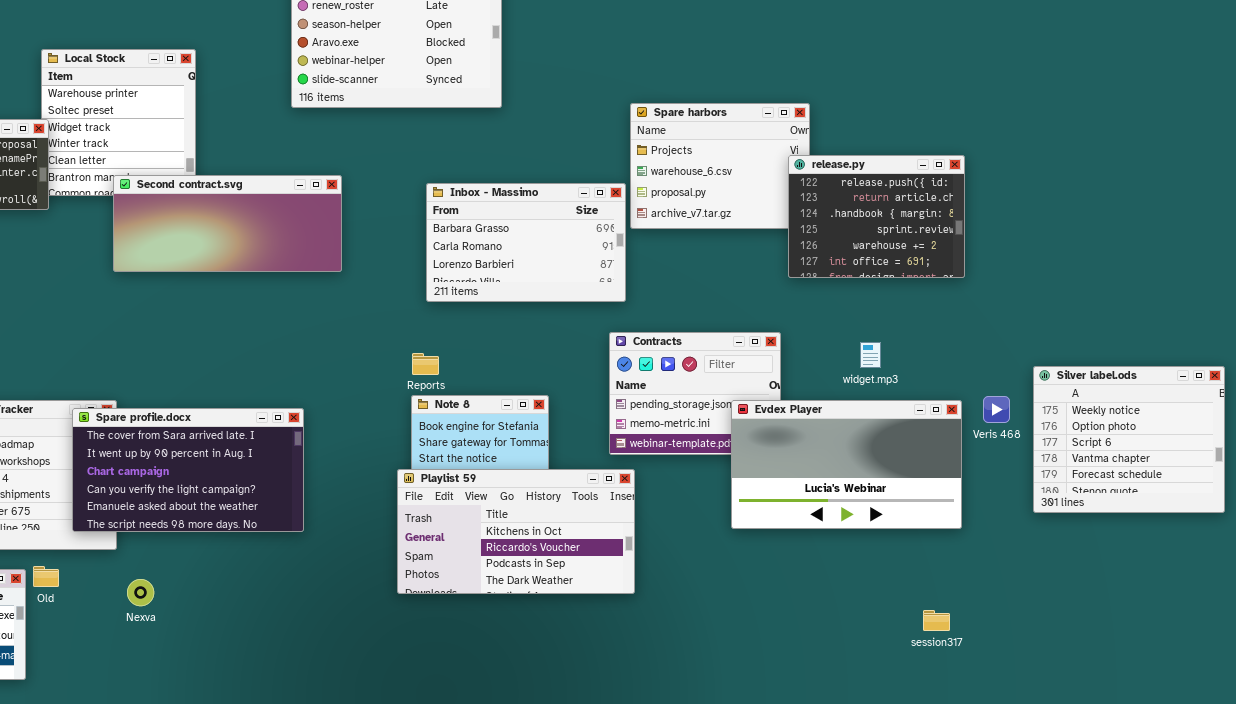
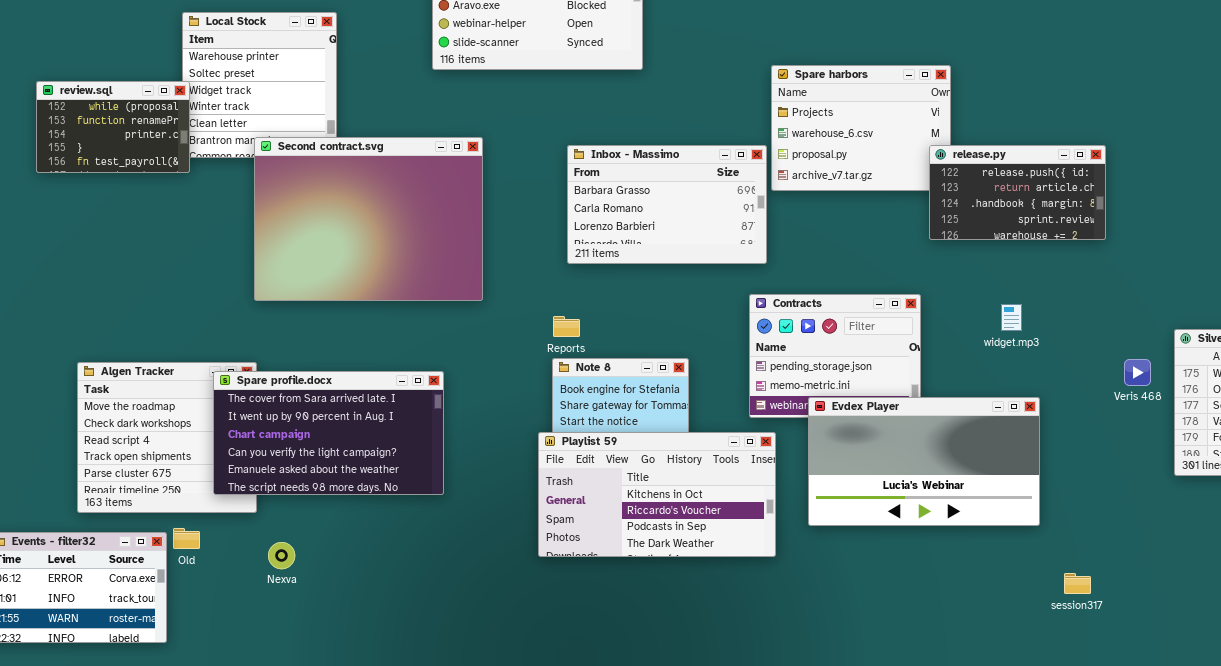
release.py: [788,155,965,278] -> [929,145,1106,240], resized
Second contract.svg: [113,175,342,272] -> [254,137,483,301], resized
Evdex Player: [731,400,962,529] -> [808,397,1040,526], moved

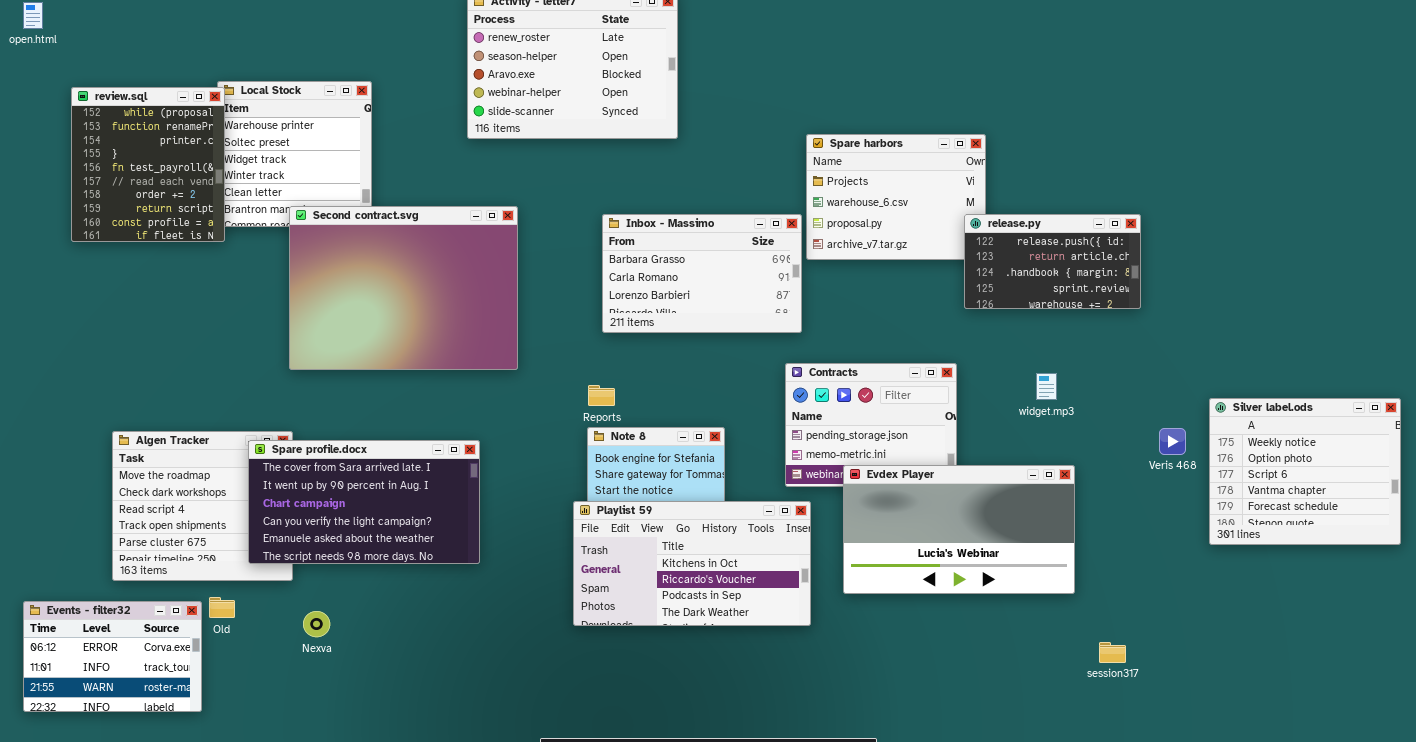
review.sql: [36,81,190,173] -> [71,87,225,242], resized

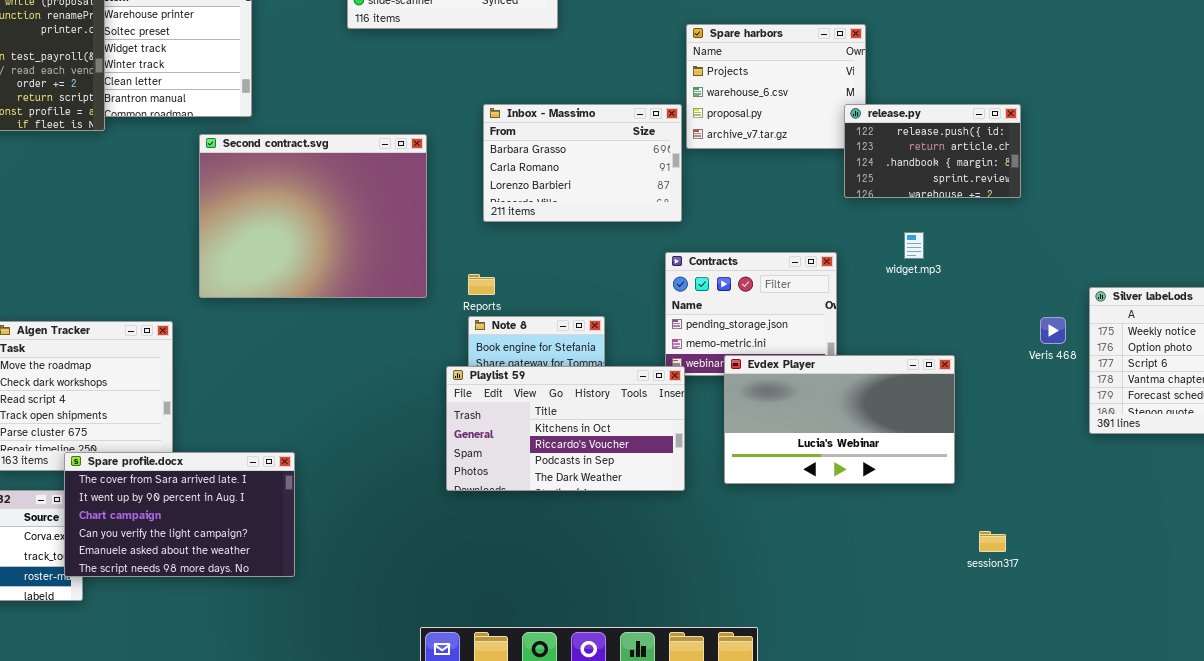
Second contract.svg: [289,206,518,370] -> [199,134,427,298], moved
widget.mp3: [1036,373,1057,400] -> [904,232,924,259], moved
Spare profile.docx: [248,440,480,564] -> [64,452,295,577], moved
Playlist 59: [573,501,811,626] -> [446,366,685,491], moved

